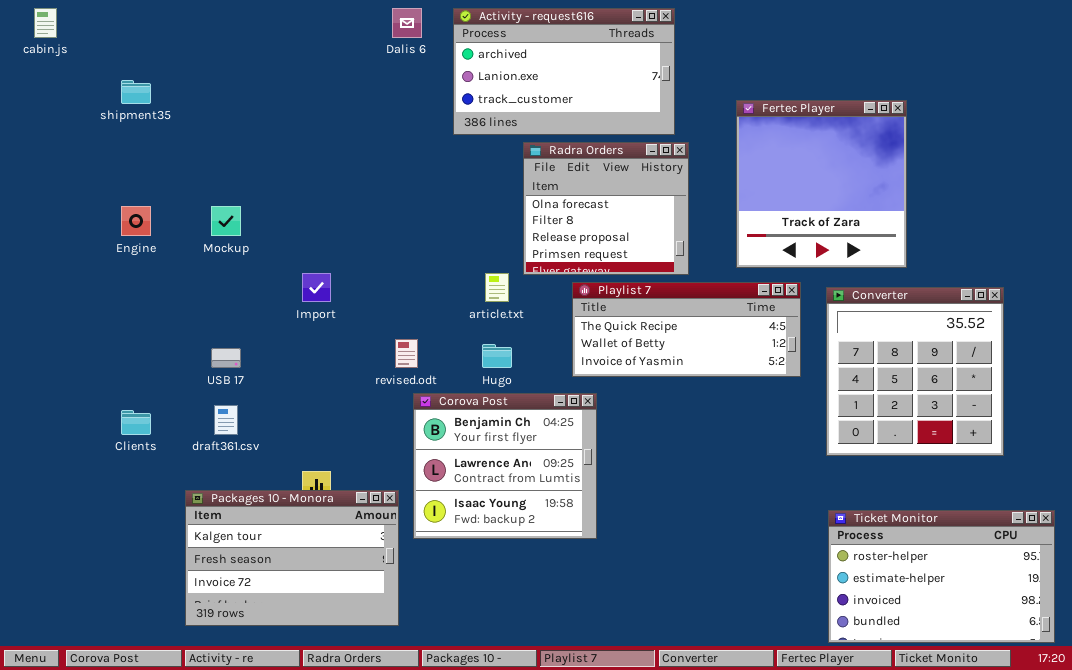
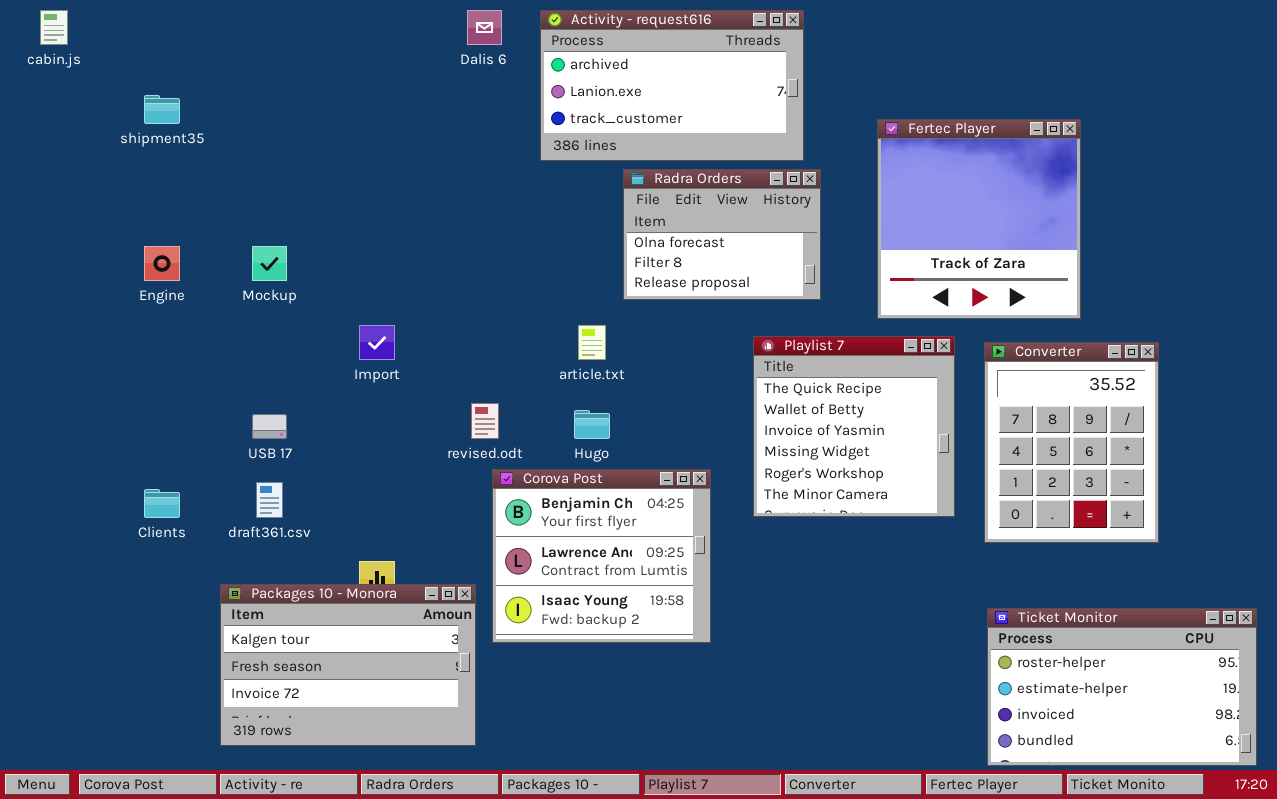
Radra Orders: [523,142,689,275] -> [623,169,821,300], resized
Playlist 7: [572,282,801,377] -> [753,336,955,517], resized
Converter: [826,287,1004,456] -> [984,342,1159,543], resized

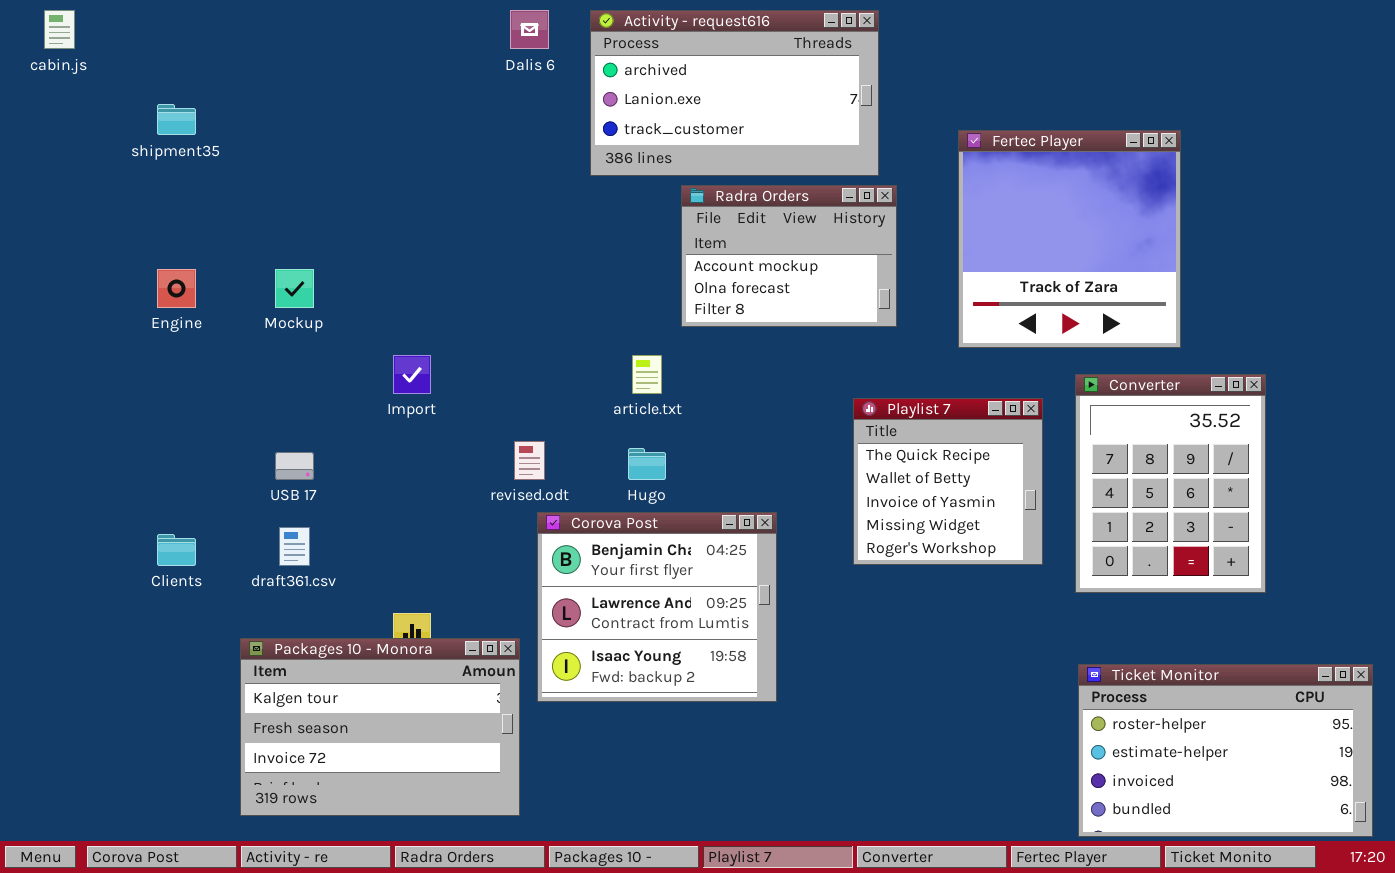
Radra Orders: [623,169,821,300] -> [681,185,897,327], scrolled up 1 row
Playlist 7: [753,336,955,517] -> [853,398,1043,565], resized

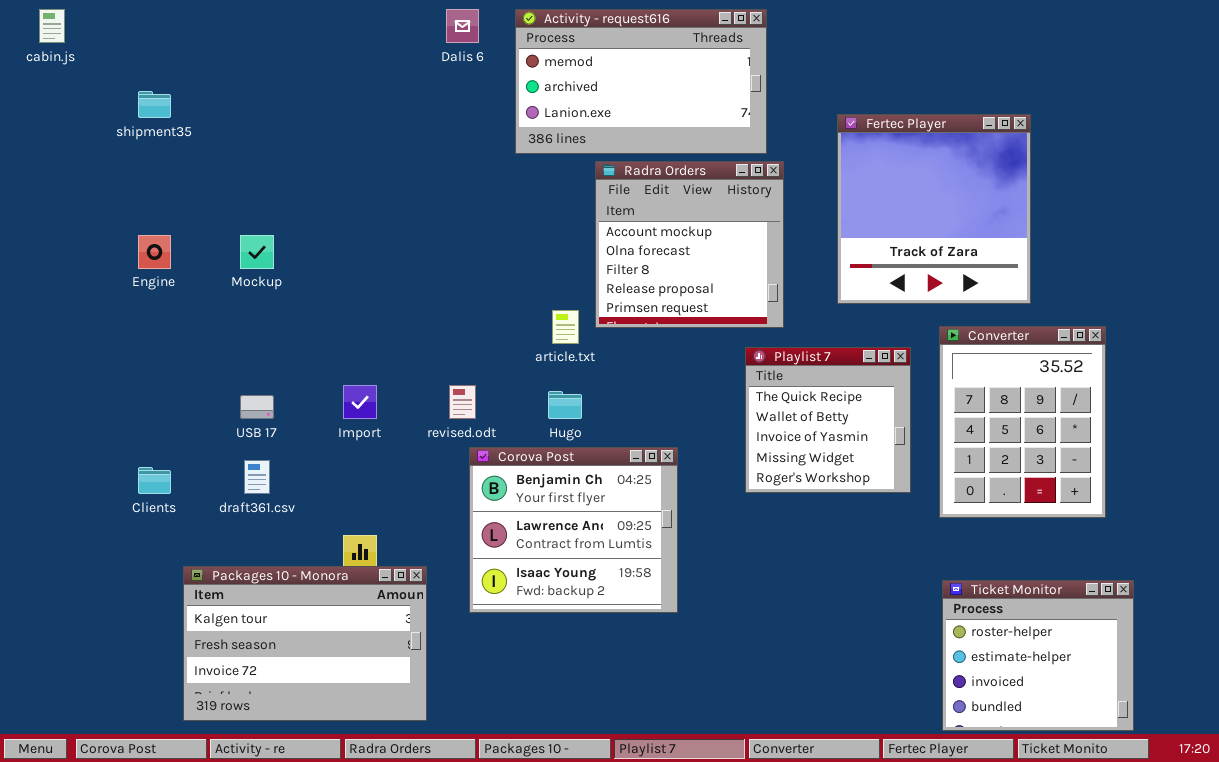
Activity - request616: [590,10,879,176] -> [515,9,767,154], scrolled up 1 row
Radra Orders: [681,185,897,327] -> [595,161,784,328], resized
Import: [393,355,431,394] -> [343,385,377,419], moved
Packages 10 - Monora: [240,638,520,816] -> [183,566,427,721], moved
Ticket Monitor: [1078,664,1373,837] -> [942,580,1134,731], resized

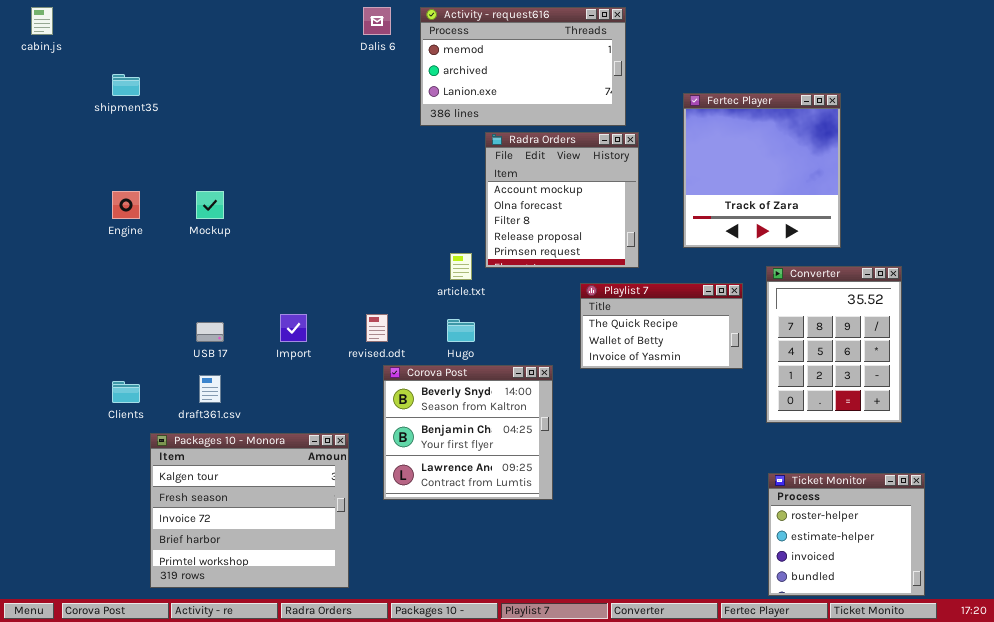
Playlist 7: [745,347,911,493] -> [580,283,743,369], resized
Corova Post: [469,447,678,613] -> [383,365,553,500], scrolled up 1 row
Packages 10 - Monora: [183,566,427,721] -> [150,433,349,588], resized

